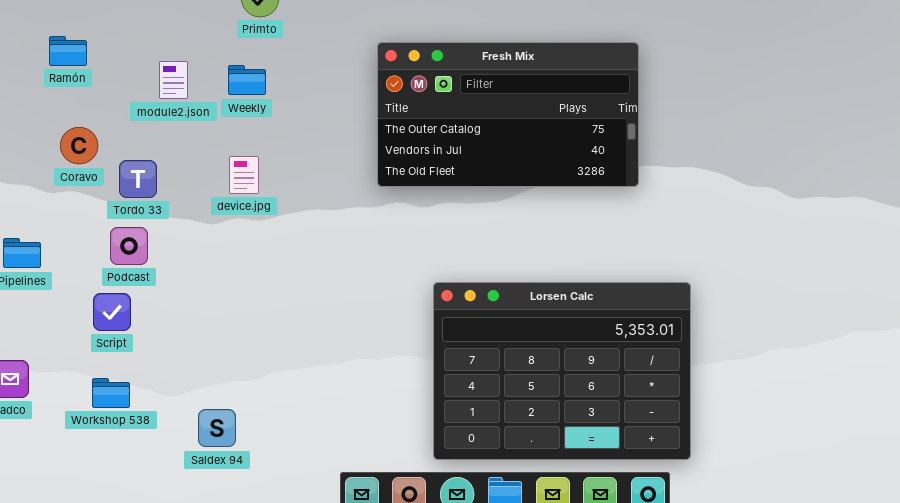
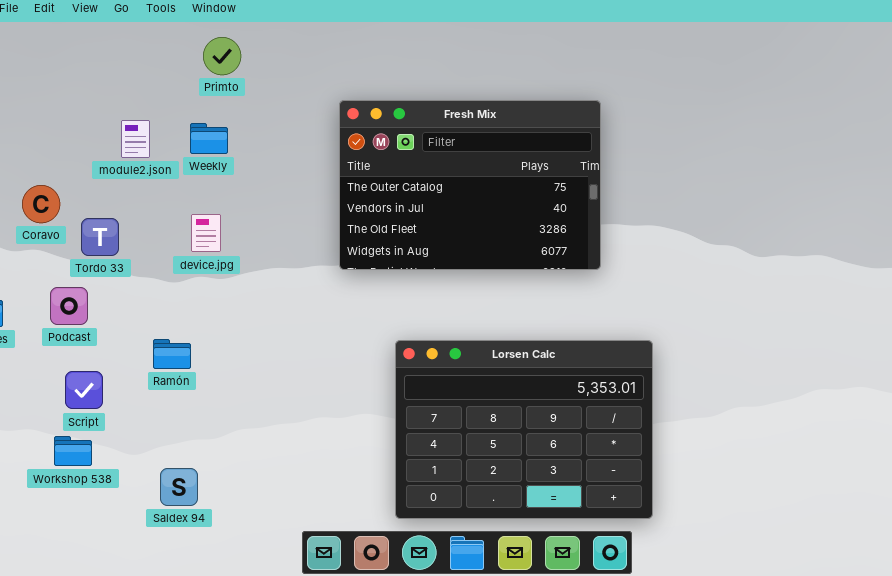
Ramón: [49,36,87,66] -> [153,339,191,369], moved
Fresh Mix: [377,42,639,187] -> [339,100,601,270], resized
Podcast: [110,227,148,265] -> [50,287,88,325], moved
Script: [93,293,131,331] -> [65,371,103,409], moved

